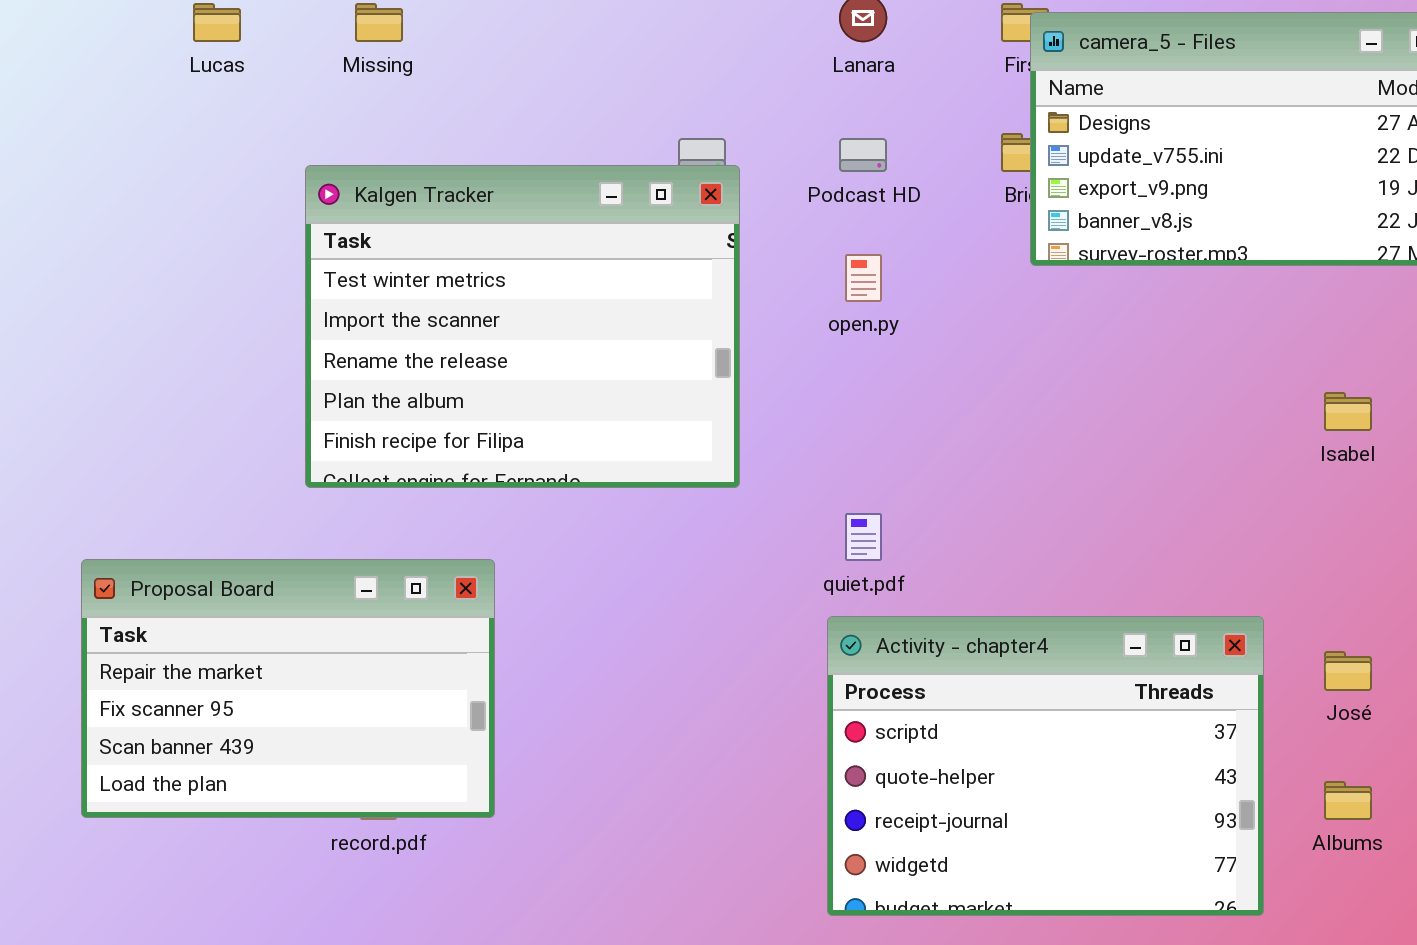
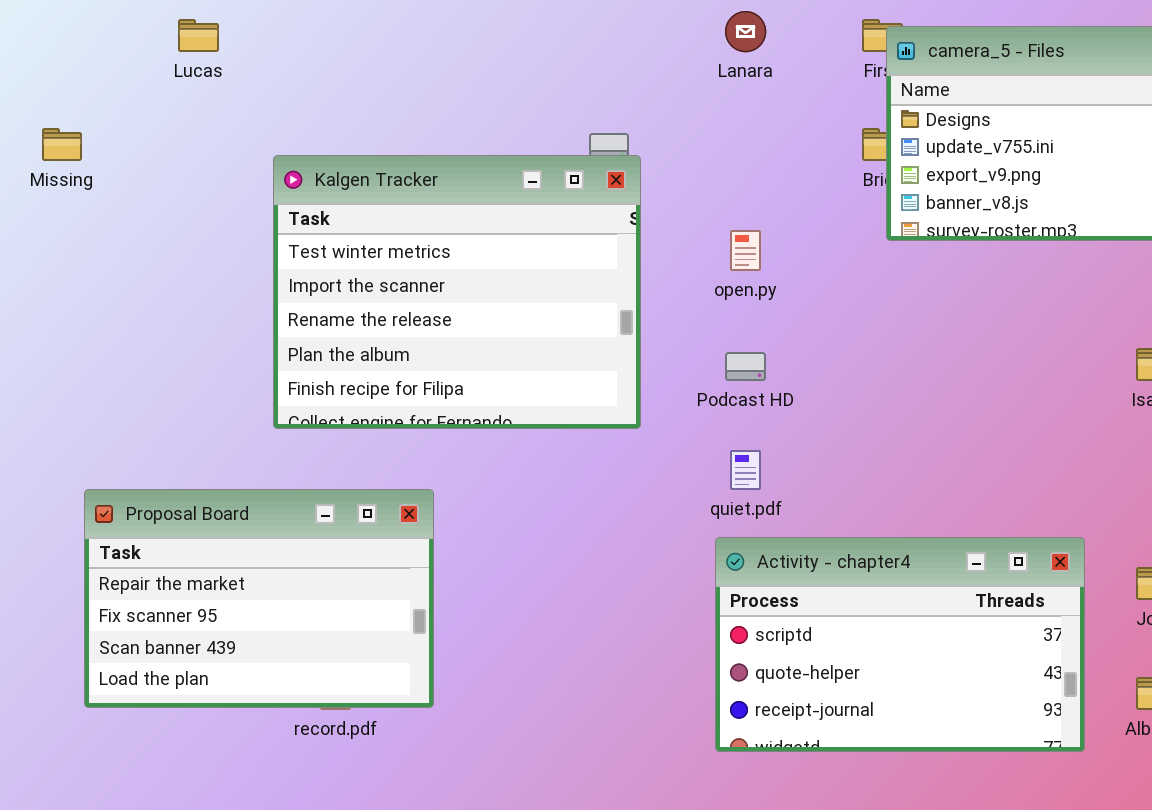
Missing: [355,3,403,42] -> [42,128,82,161], moved
Podcast HD: [839,138,887,172] -> [725,352,766,381], moved
Activity - chapter4: [827,616,1264,916] -> [715,537,1085,752], resized

